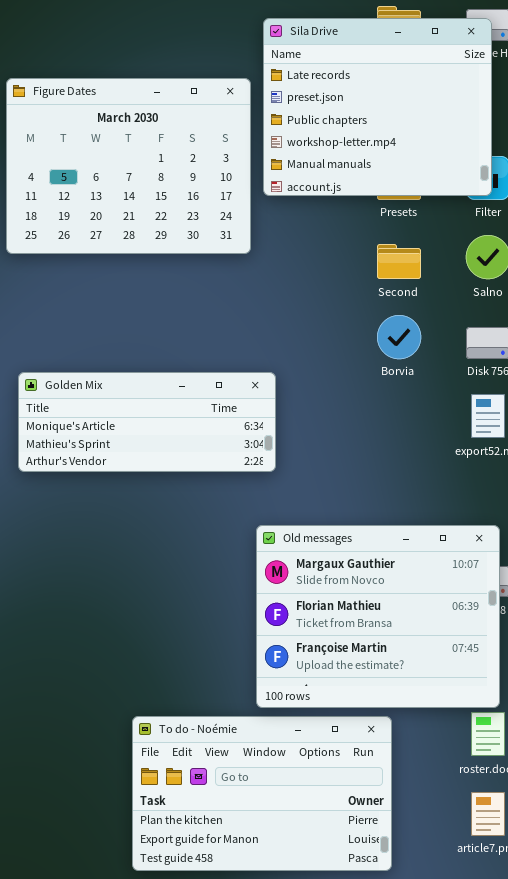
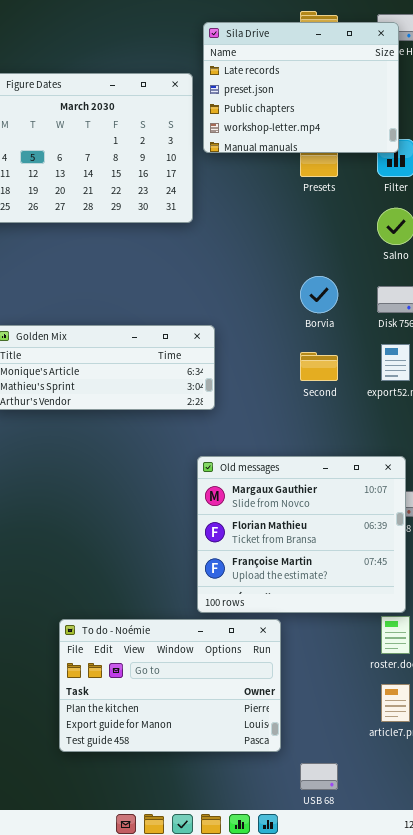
Sila Drive: [263,18,492,196] -> [203,22,399,153], resized
Second: [377,244,421,279] -> [300,352,338,381], moved
To do - Noémie: [132,716,392,871] -> [59,619,281,752], moved

